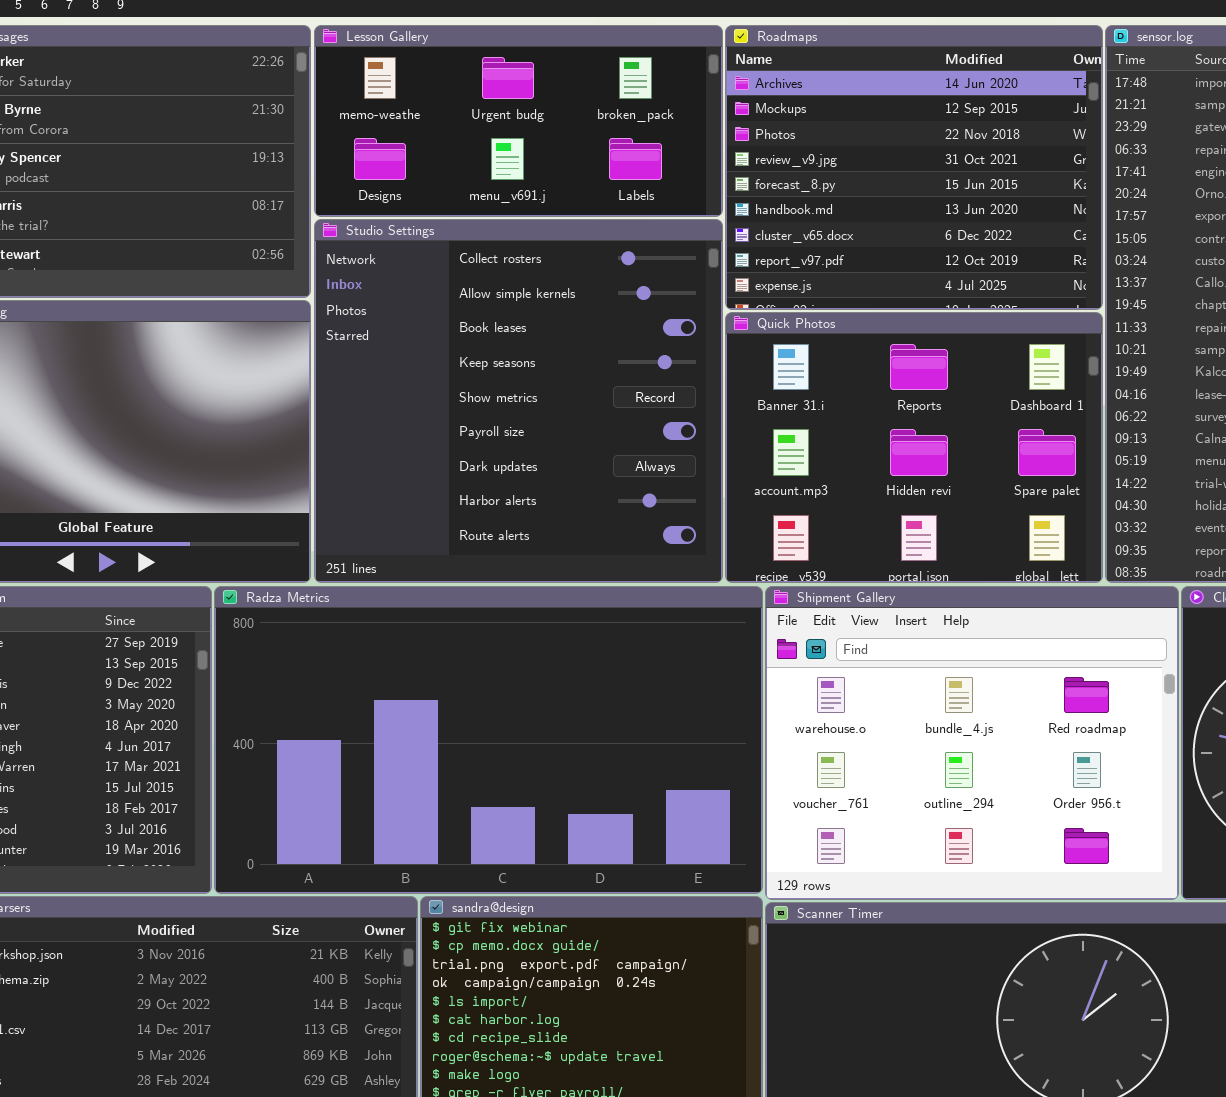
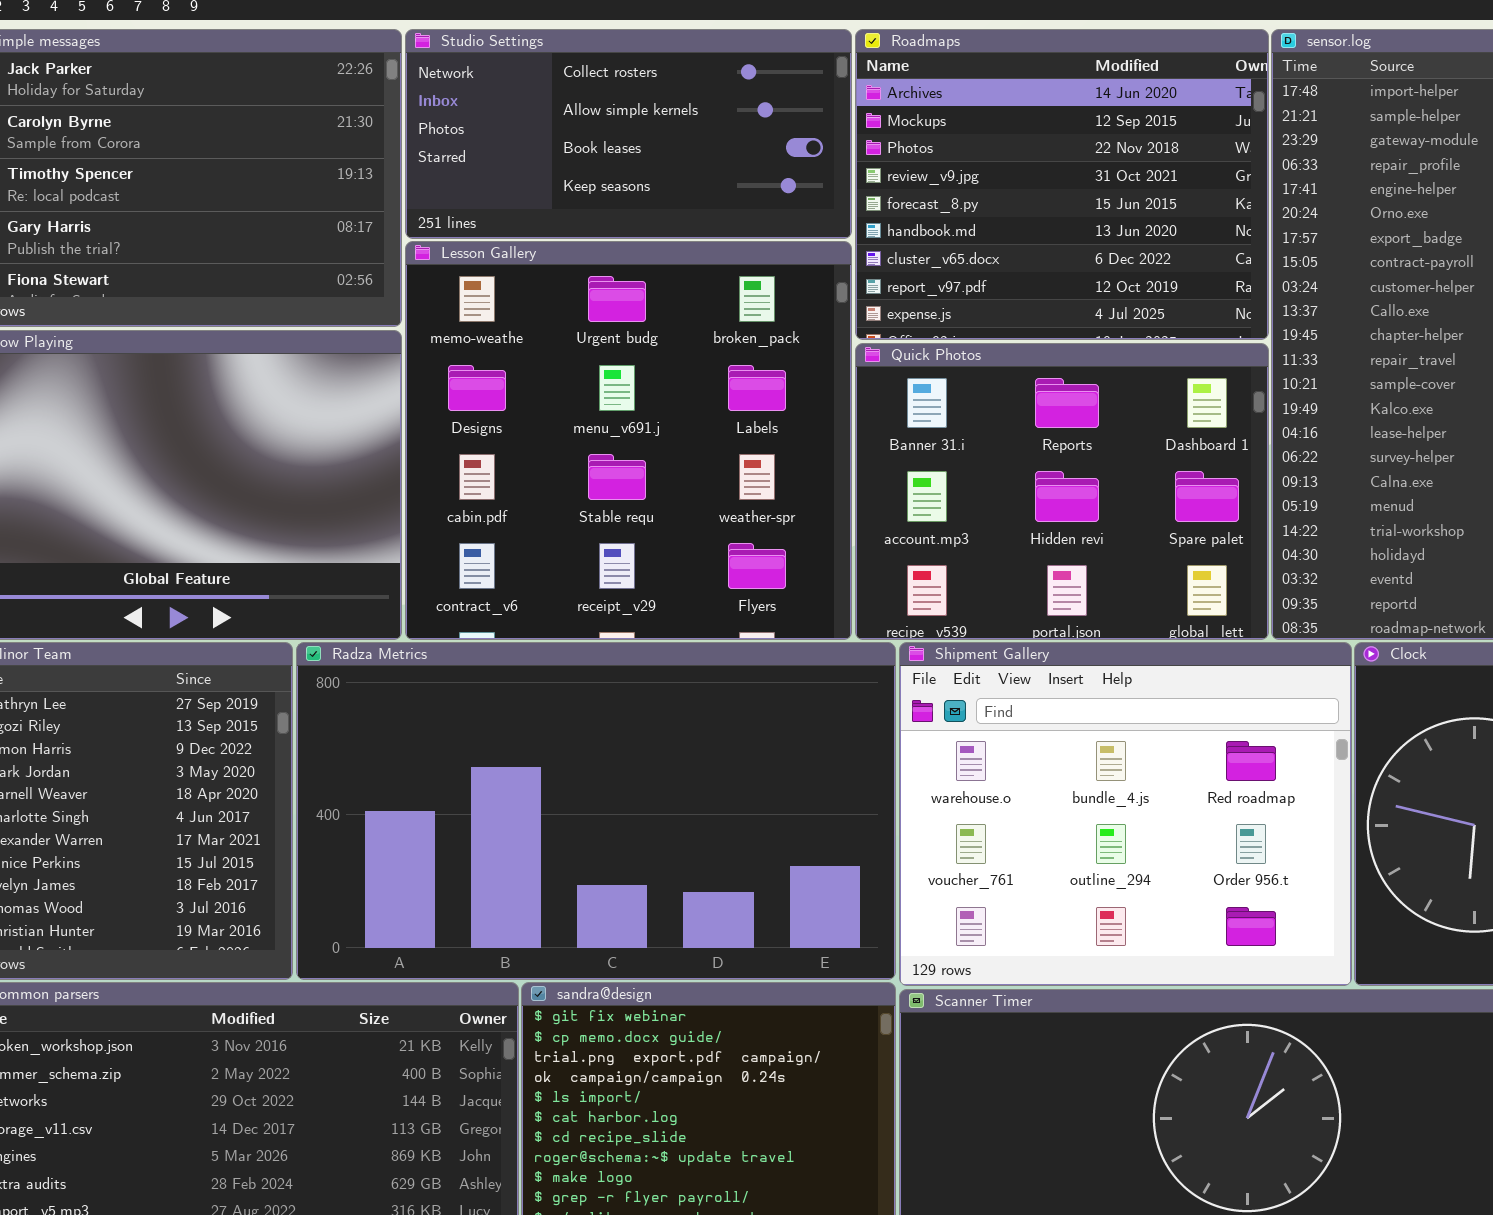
Lesson Gallery: [314,25,723,217] -> [405,241,852,640], moved, resized
Studio Settings: [314,219,723,583] -> [405,29,852,239], moved, resized

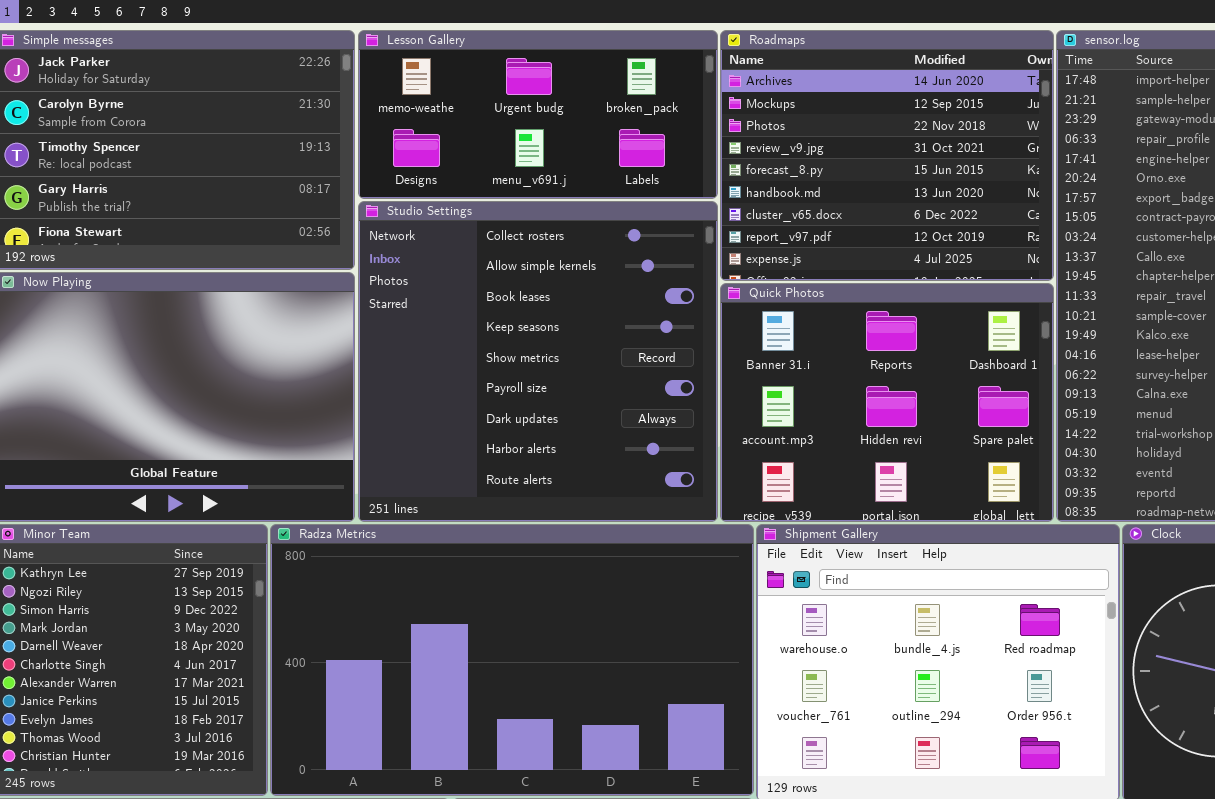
Studio Settings: [405,29,852,239] -> [358,201,718,522], moved, resized
Lesson Gallery: [405,241,852,640] -> [358,30,718,199], moved, resized

